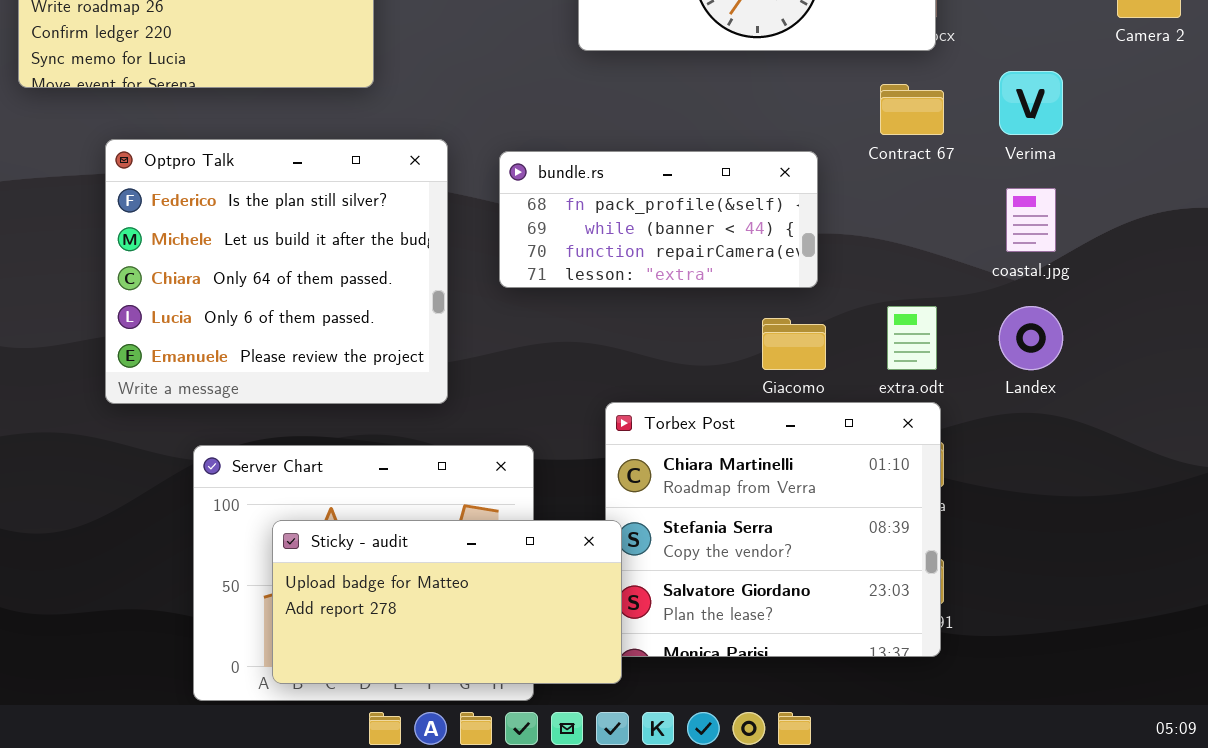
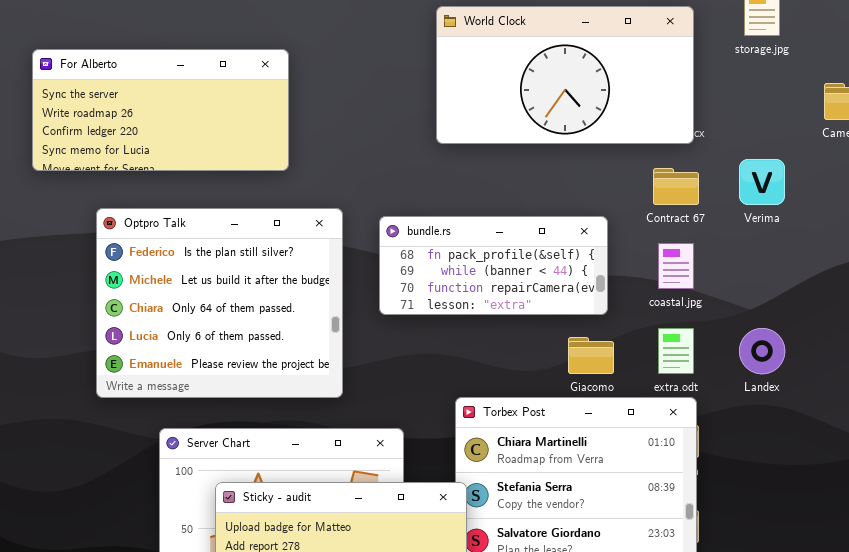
coastal.jpg: [1006,188,1056,252] -> [658,243,694,289], moved

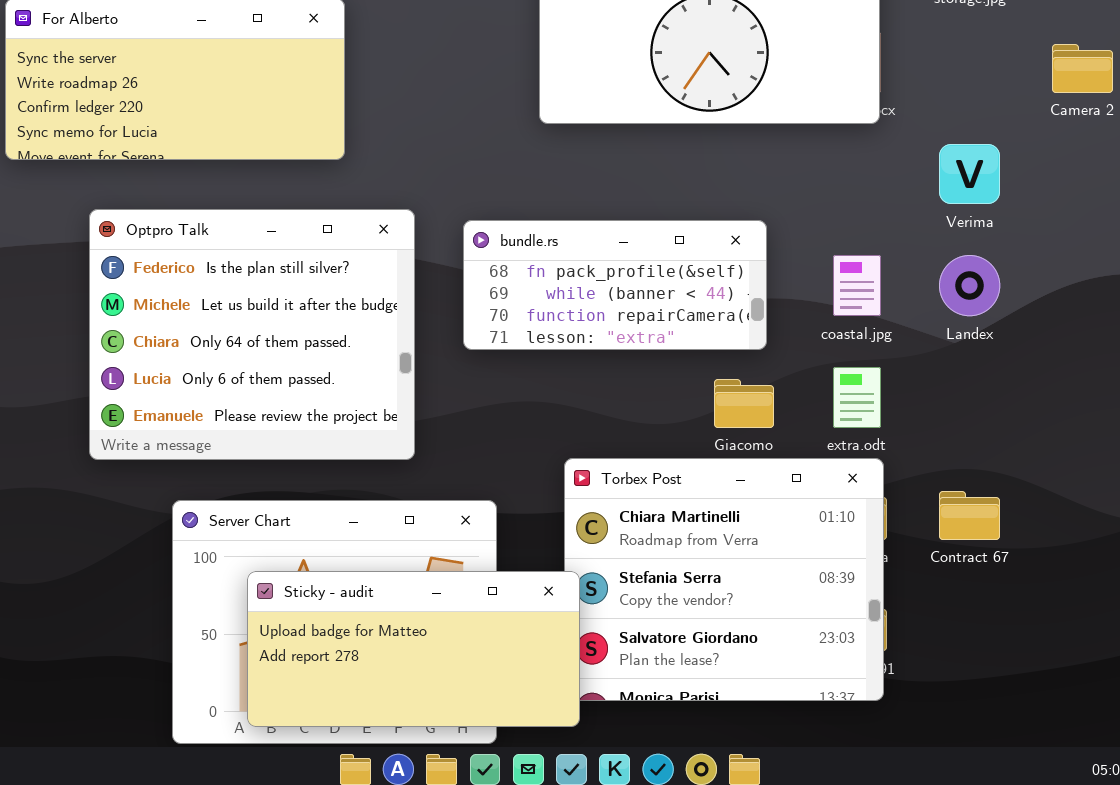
Contract 67: [653,168,699,205] -> [939,491,1000,540], moved
Landex: [739,328,785,374] -> [939,255,1000,316], moved

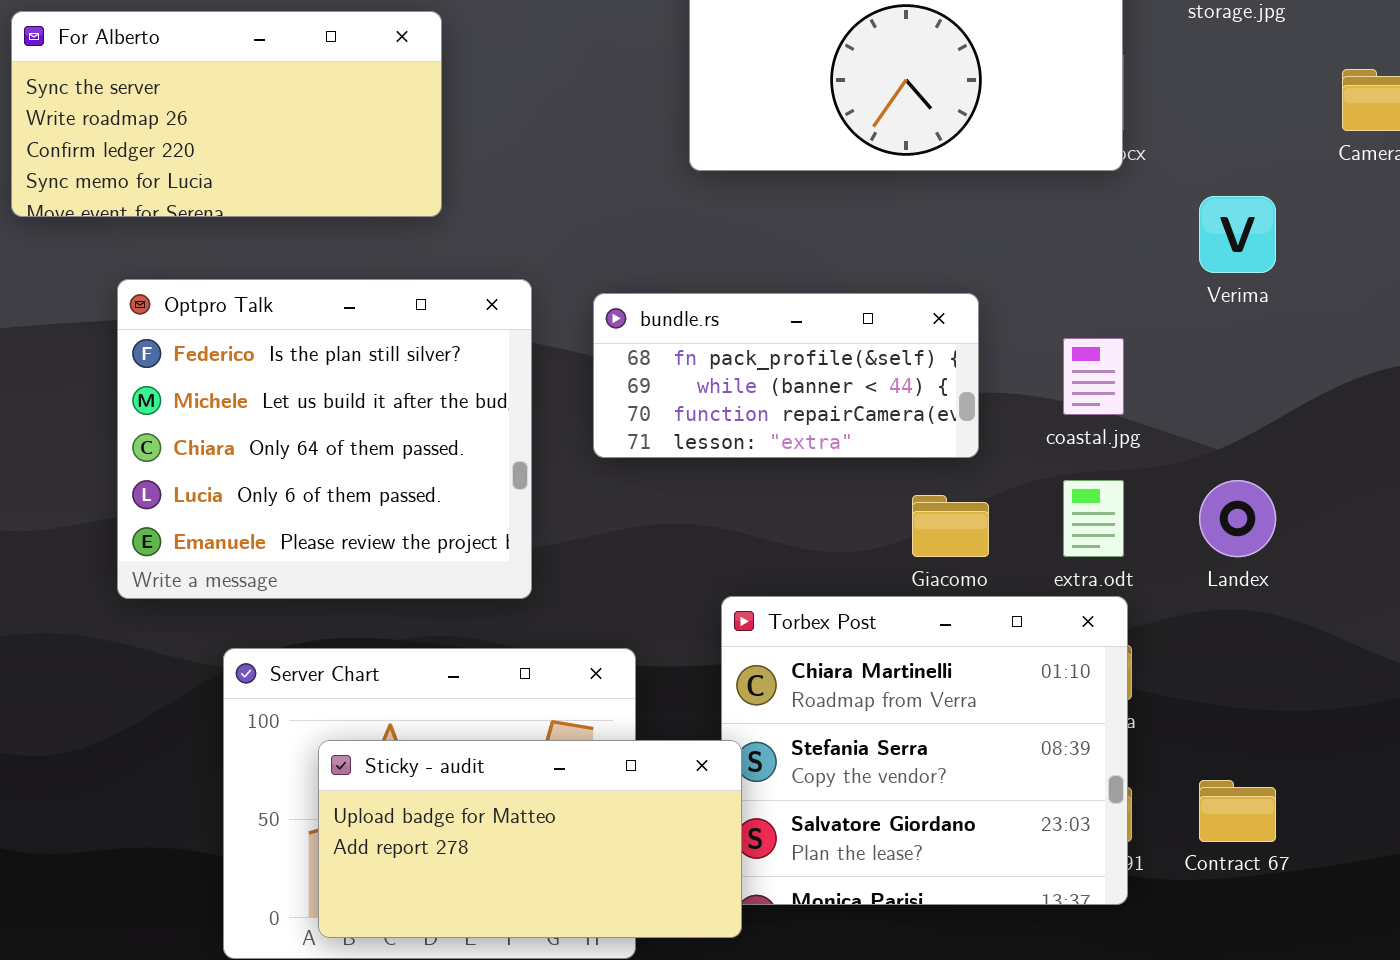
Landex: [939,255,1000,316] -> [1199,480,1276,557], moved
Contract 67: [939,491,1000,540] -> [1199,780,1276,842], moved

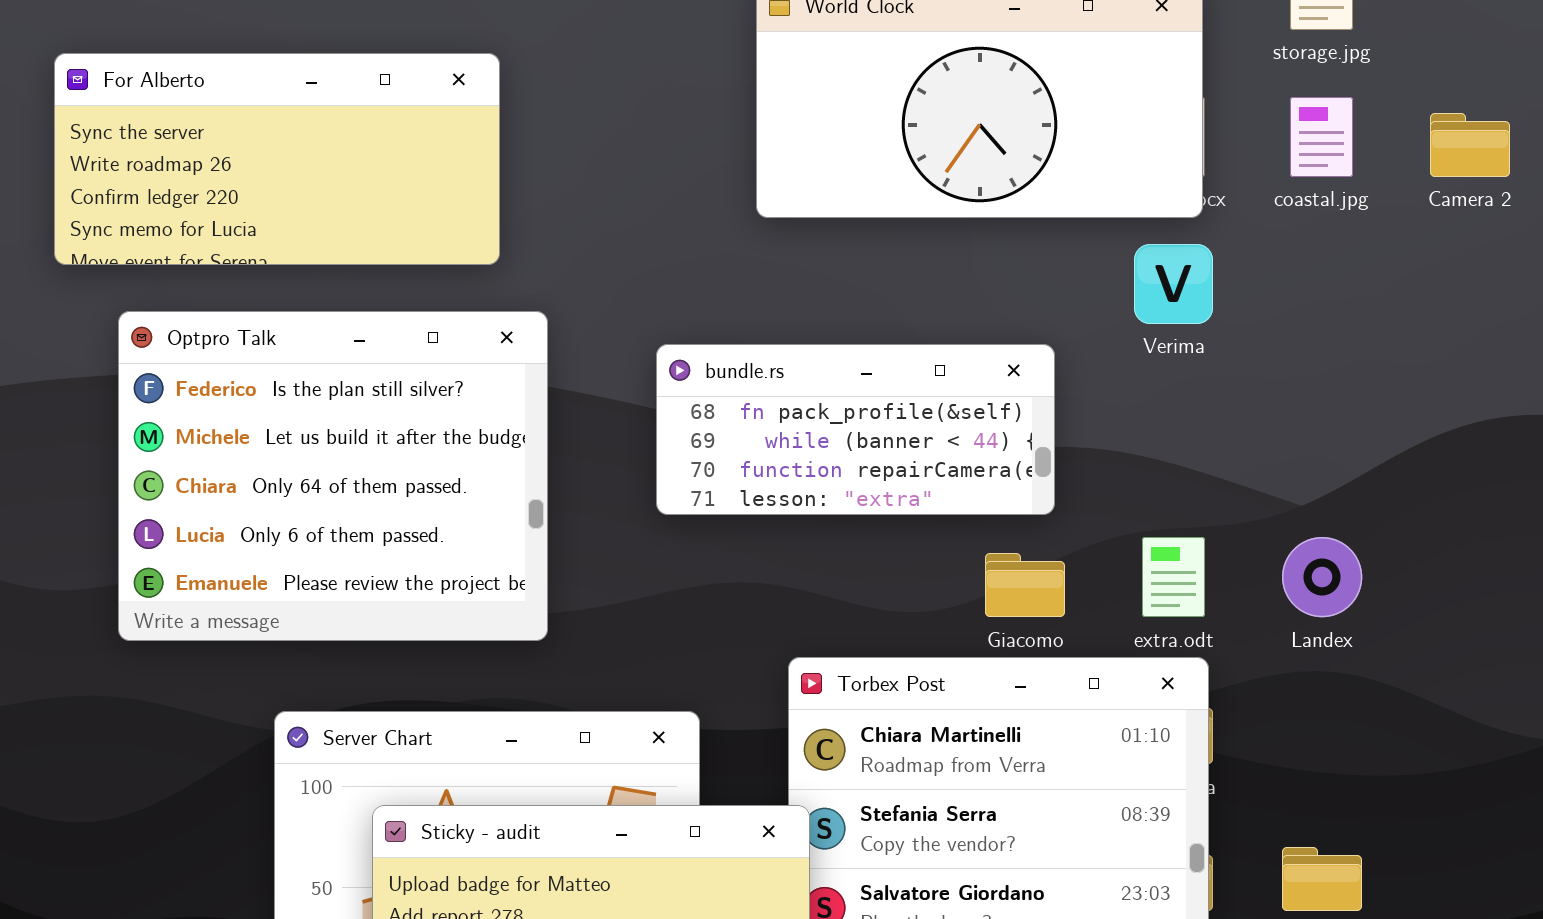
Verima: [1199,196,1276,273] -> [1134,244,1213,324], moved
Optpro Talk: [117,279,532,599] -> [118,311,548,641], moved
coastal.jpg: [1063,338,1124,415] -> [1290,97,1353,177], moved

